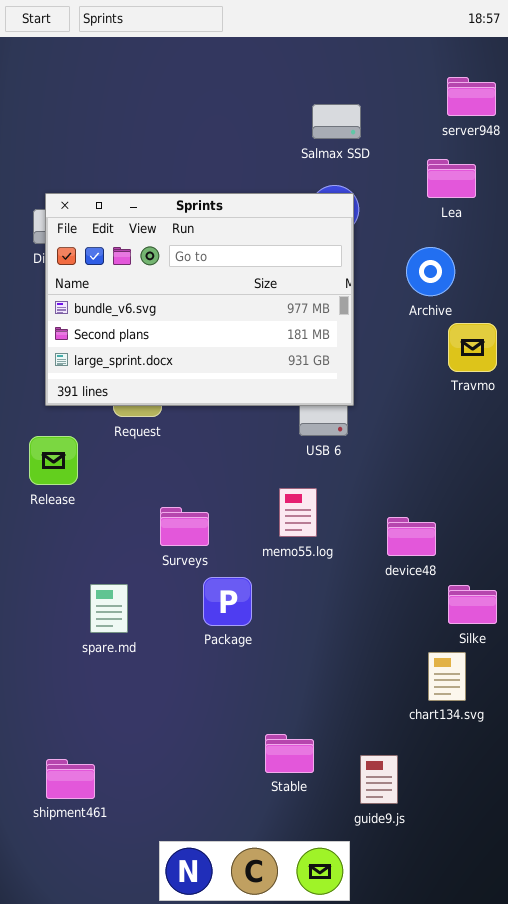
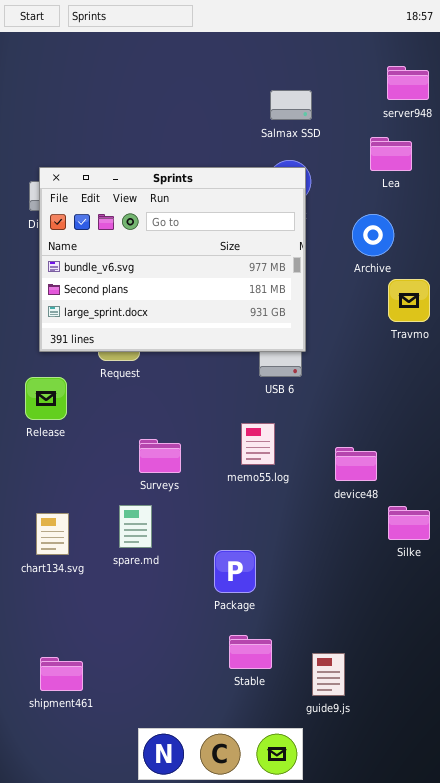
Package: [203,577,252,626] -> [214,550,256,593], moved
spare.md: [90,584,128,633] -> [119,505,152,548], moved
chart134.svg: [428,652,466,701] -> [36,513,69,555], moved

